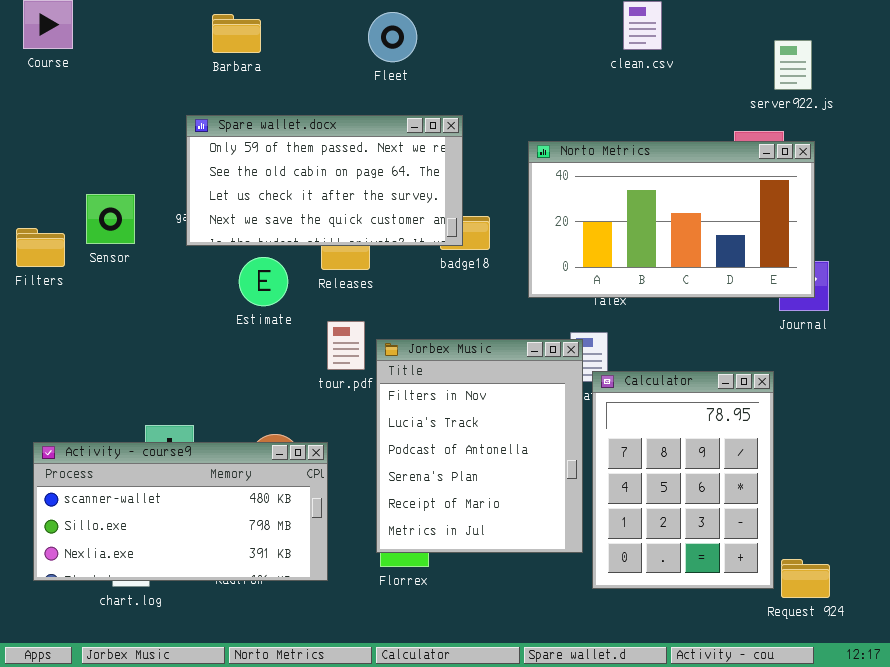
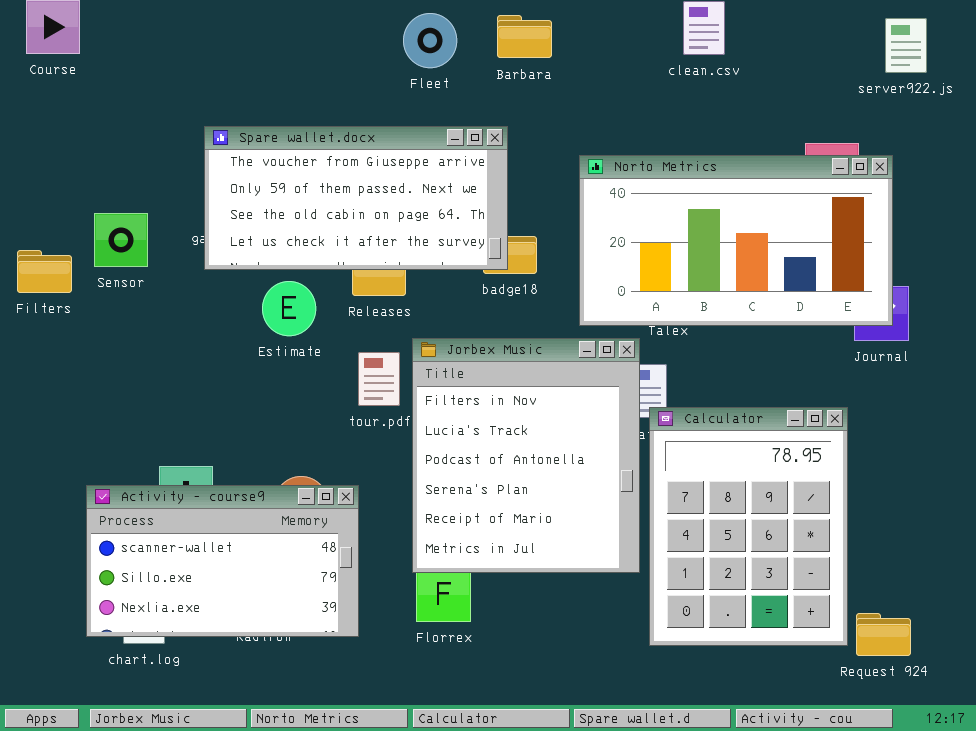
Barbara: [212,14,261,53] -> [497,15,552,58], moved
server922.js: [774,40,812,90] -> [885,18,927,73], moved
Spare wallet.docx: [186,115,463,246] -> [204,126,508,270], scrolled up 1 row
Jorbex Music: [376,339,583,553] -> [412,338,640,573], moved
Activity - course9: [33,442,328,581] -> [86,485,359,637], resized

